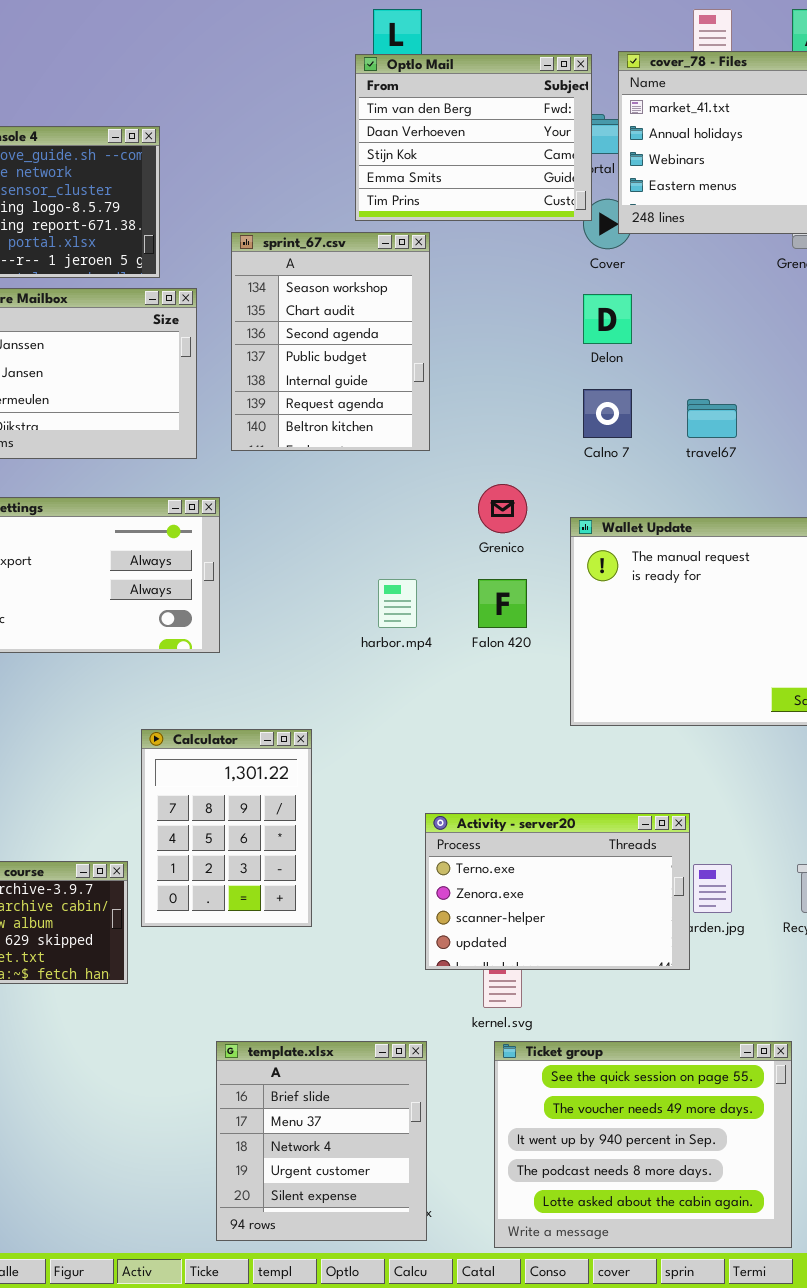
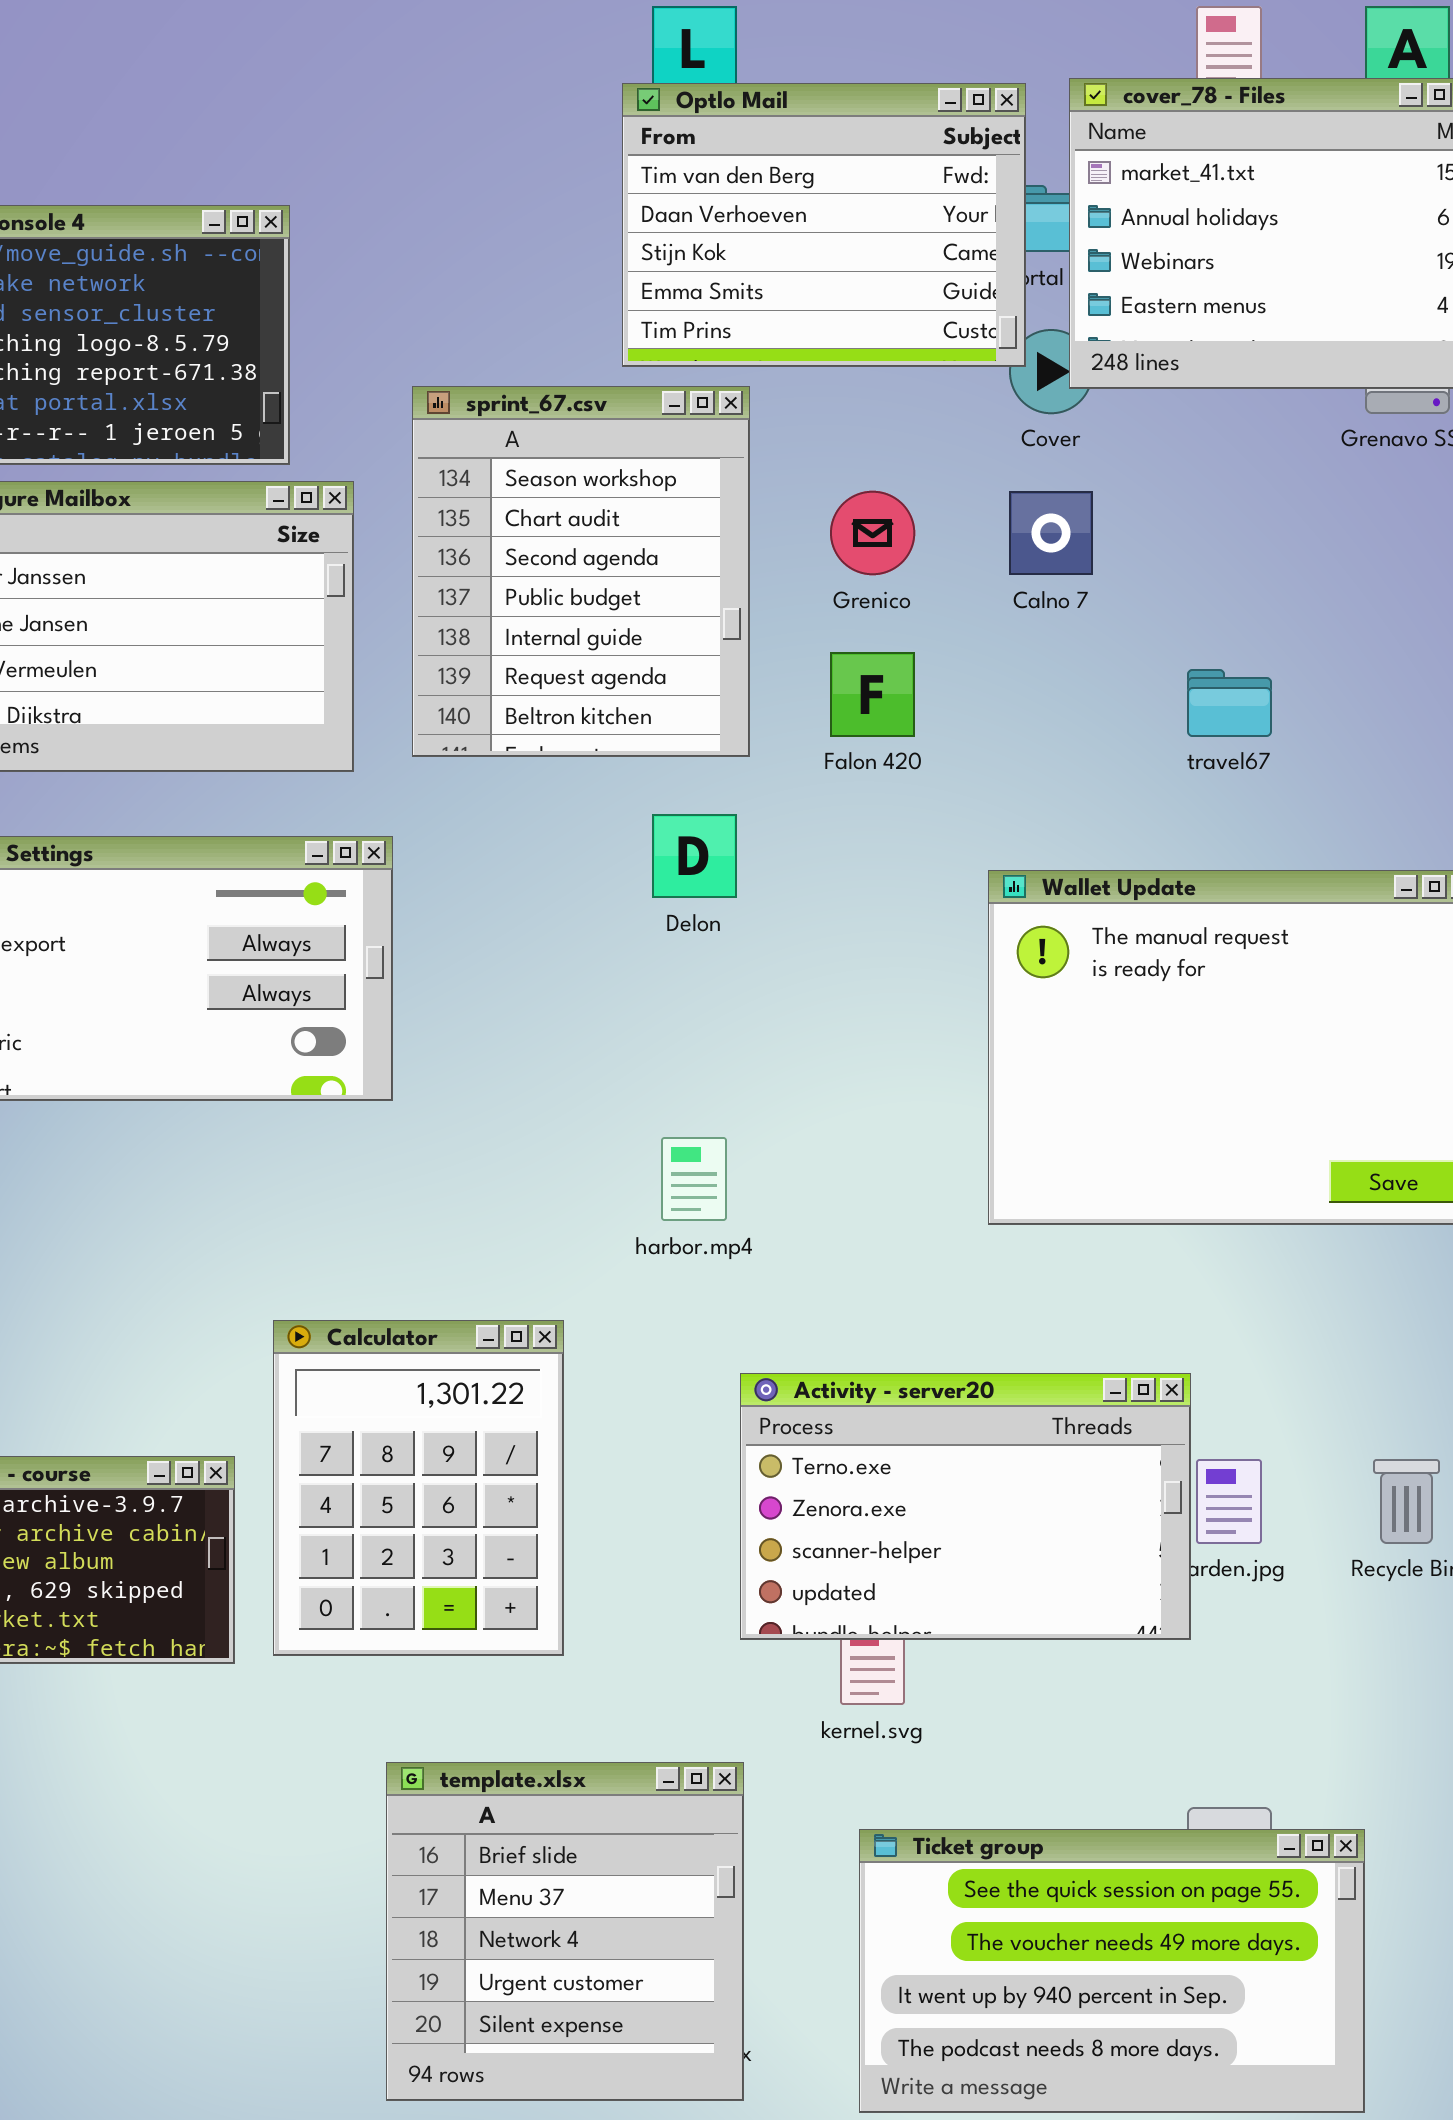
Delon: [583,294,632,344] -> [652,814,737,898], moved
Calno 7: [583,389,632,438] -> [1009,491,1093,575], moved
Grenico: [478,484,527,533] -> [830,491,915,575], moved
harbor.mp4: [378,579,417,628] -> [661,1137,727,1221], moved
Falon 420: [478,579,527,628] -> [830,652,915,737], moved
Calculator: [141,729,312,927] -> [273,1320,564,1656], moved
Ticket group: [494,1041,792,1248] -> [859,1829,1365,2113], resized

